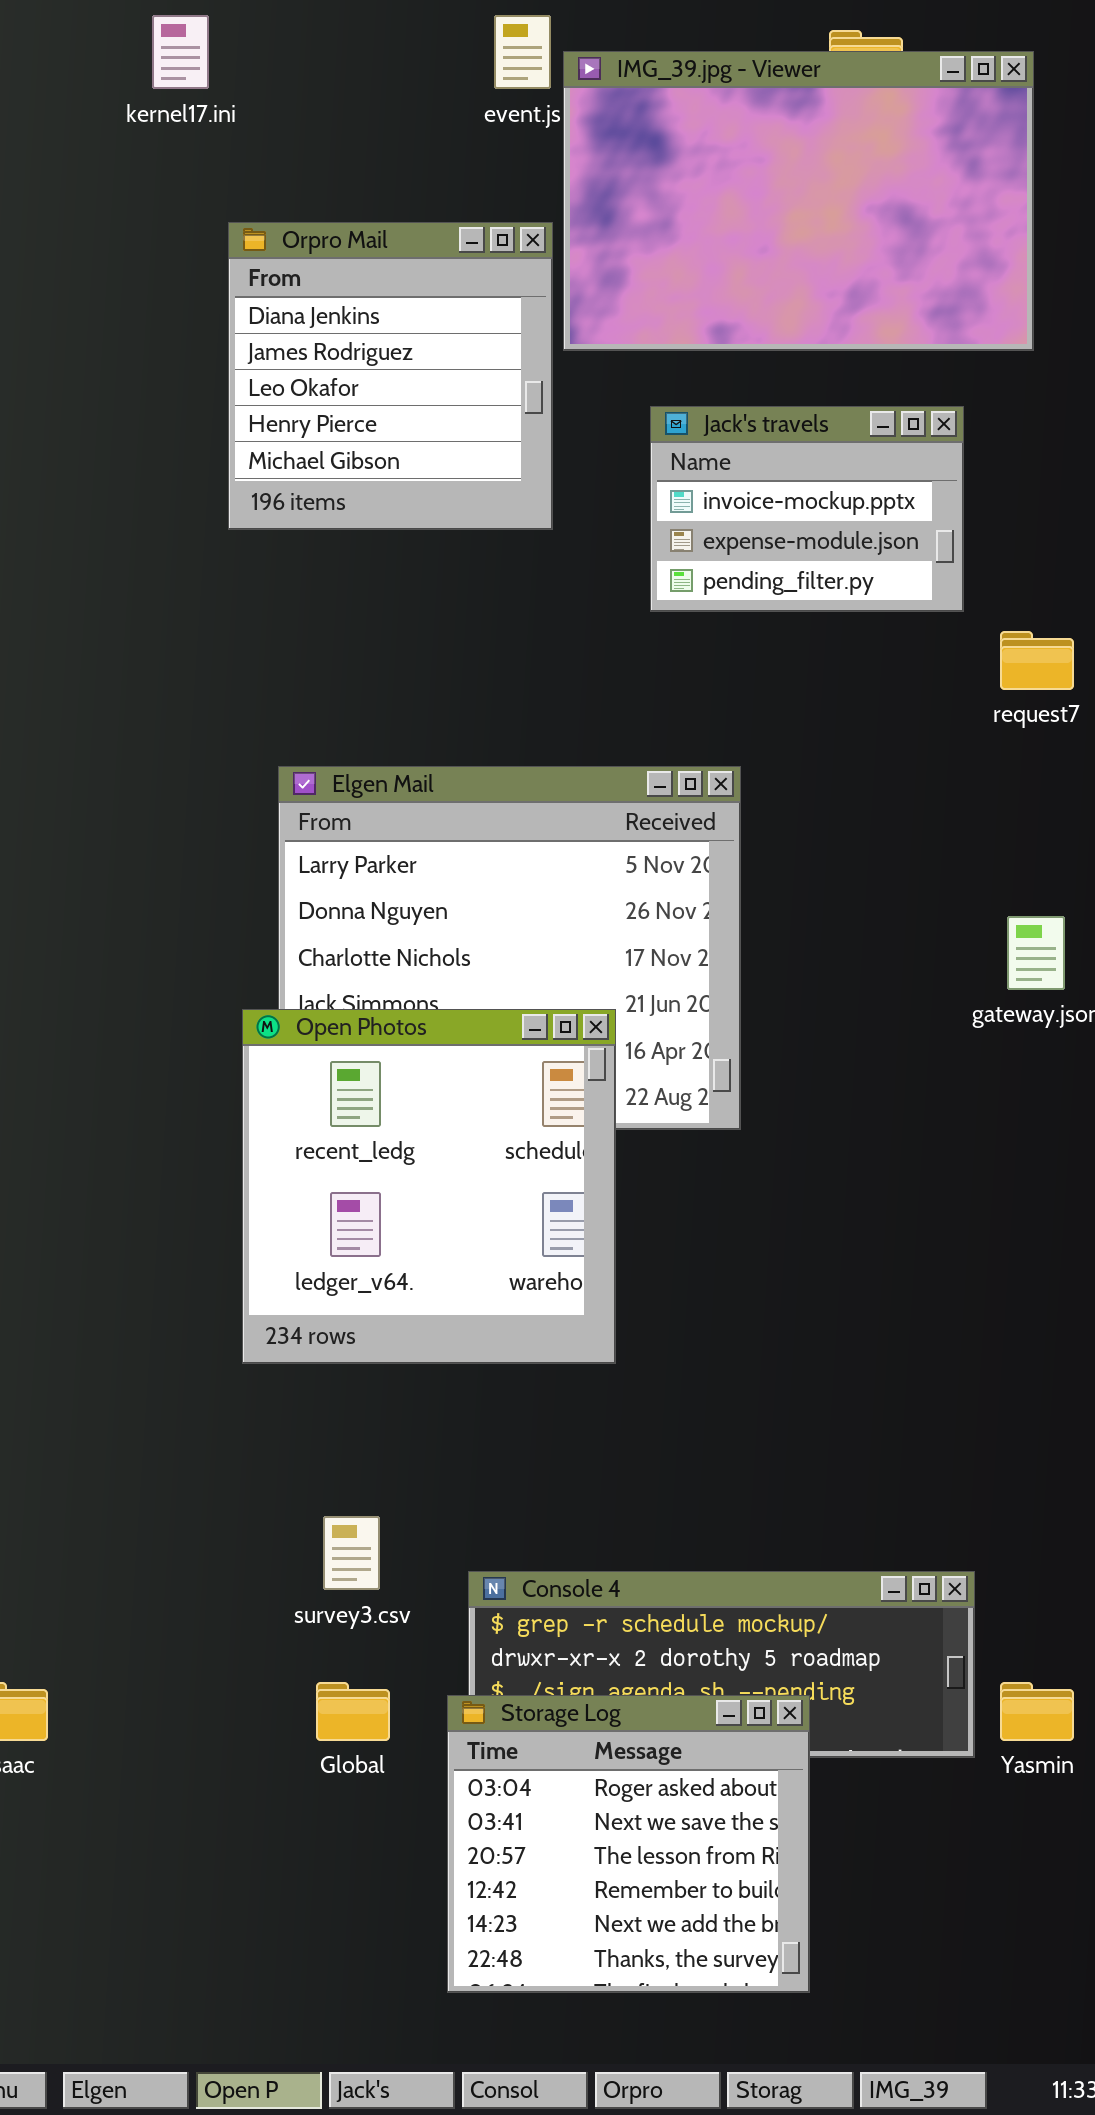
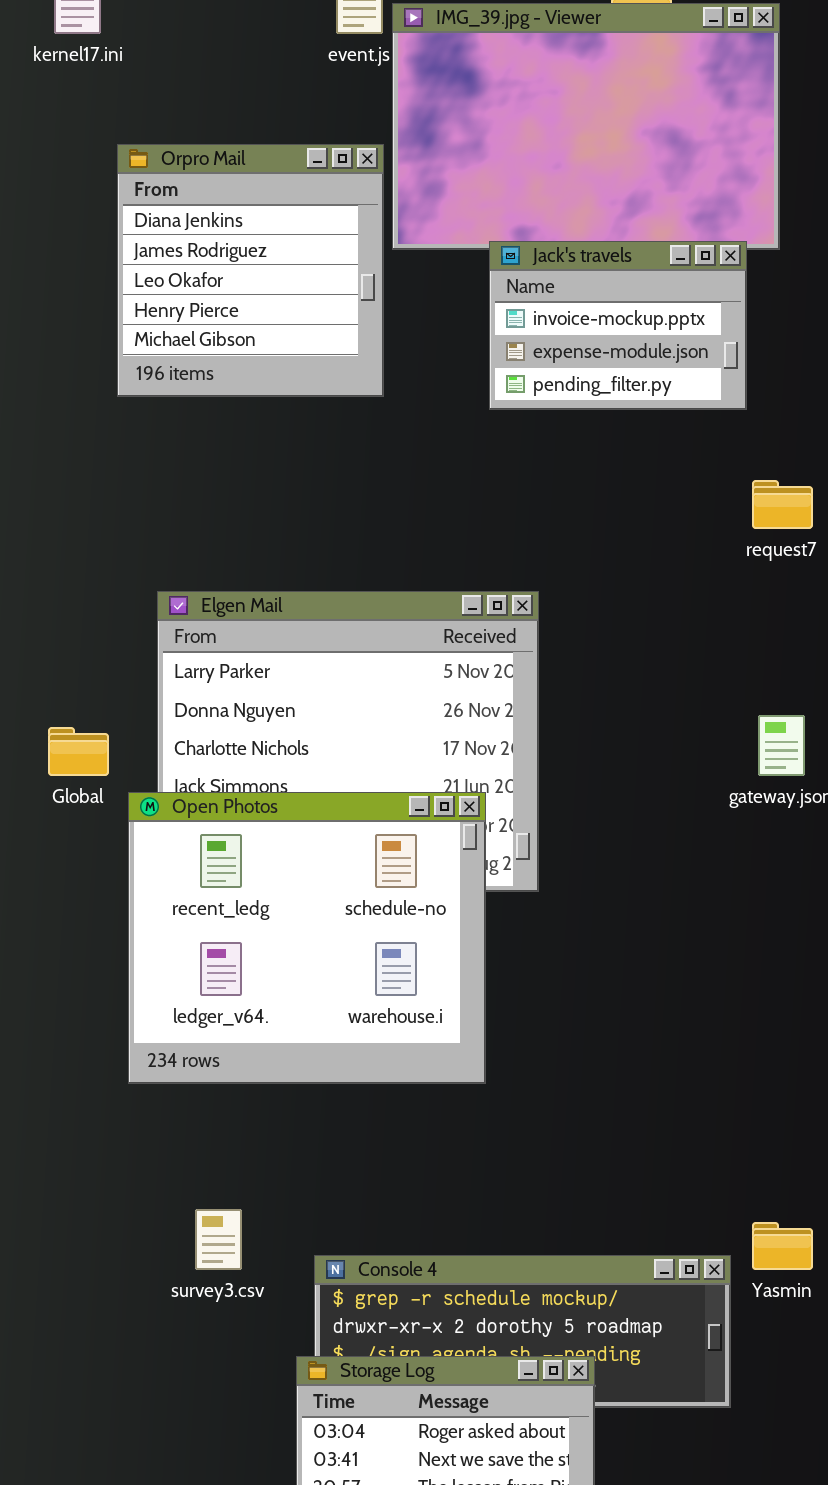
Jack's travels: [650,406,964,612] -> [489,241,747,410], moved
Open Photos: [242,1009,616,1364] -> [128,792,486,1084], resized
Global: [316,1682,390,1741] -> [48,727,109,776], moved
Yasmin: [1000,1682,1074,1741] -> [752,1222,813,1270], moved

